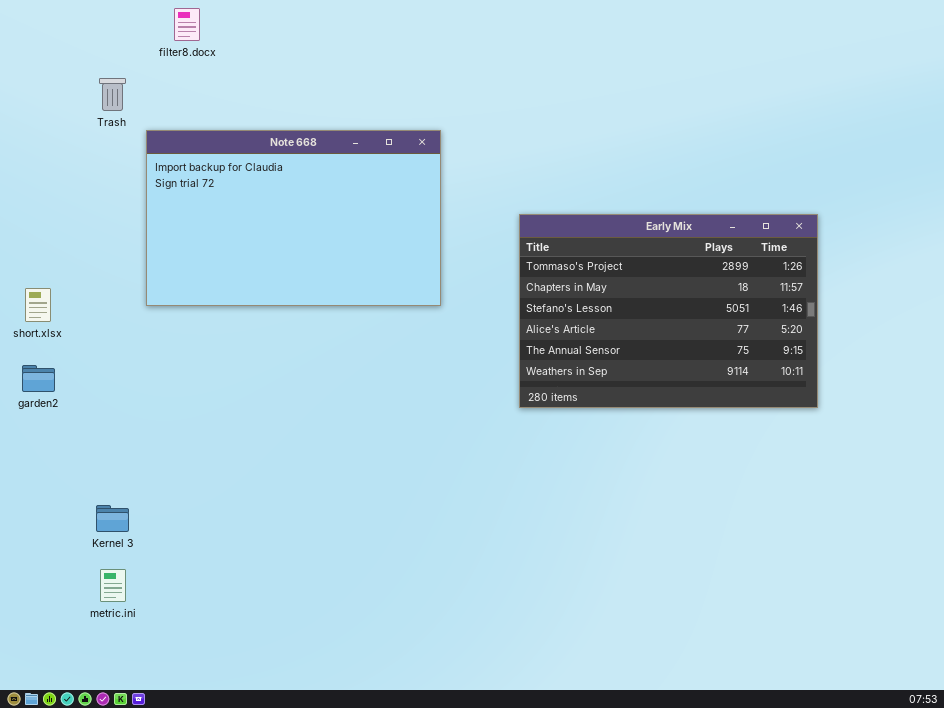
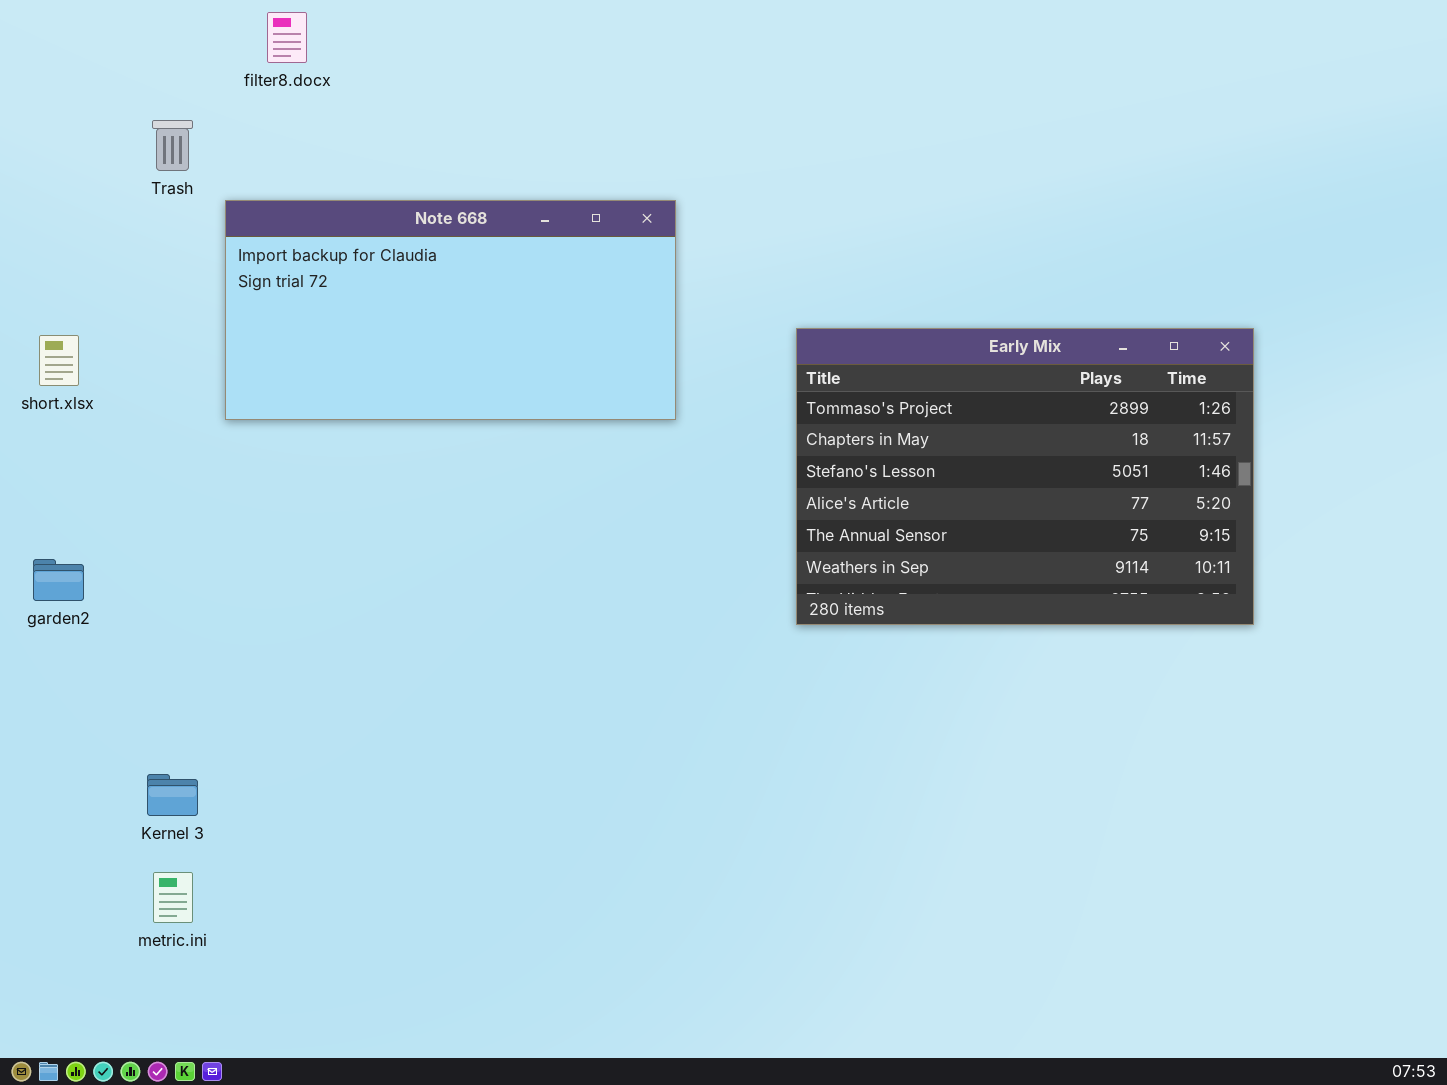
Note 668: [146,130,441,306] -> [225,200,676,420], resized
short.xlsx: [25,288,51,322] -> [39,335,79,386], moved

